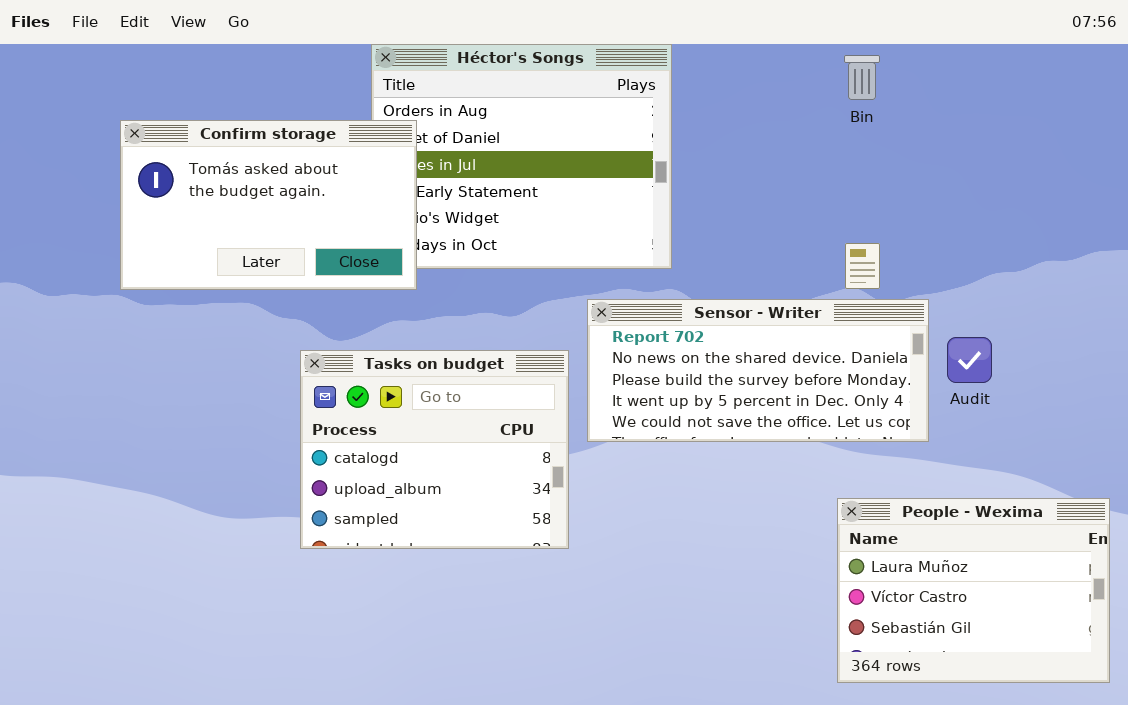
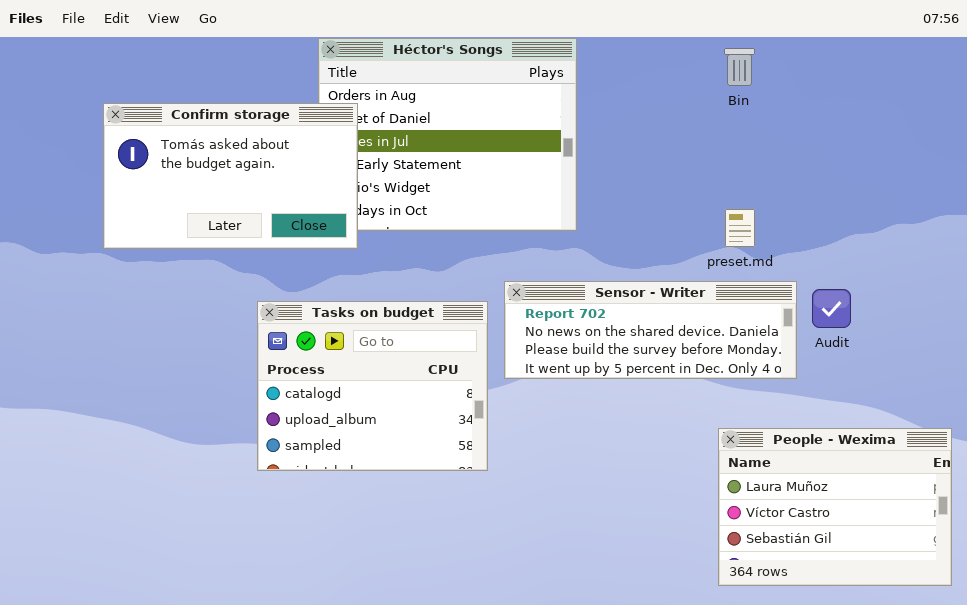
Sensor - Writer: [587,299,929,442] -> [504,281,797,379], resized

